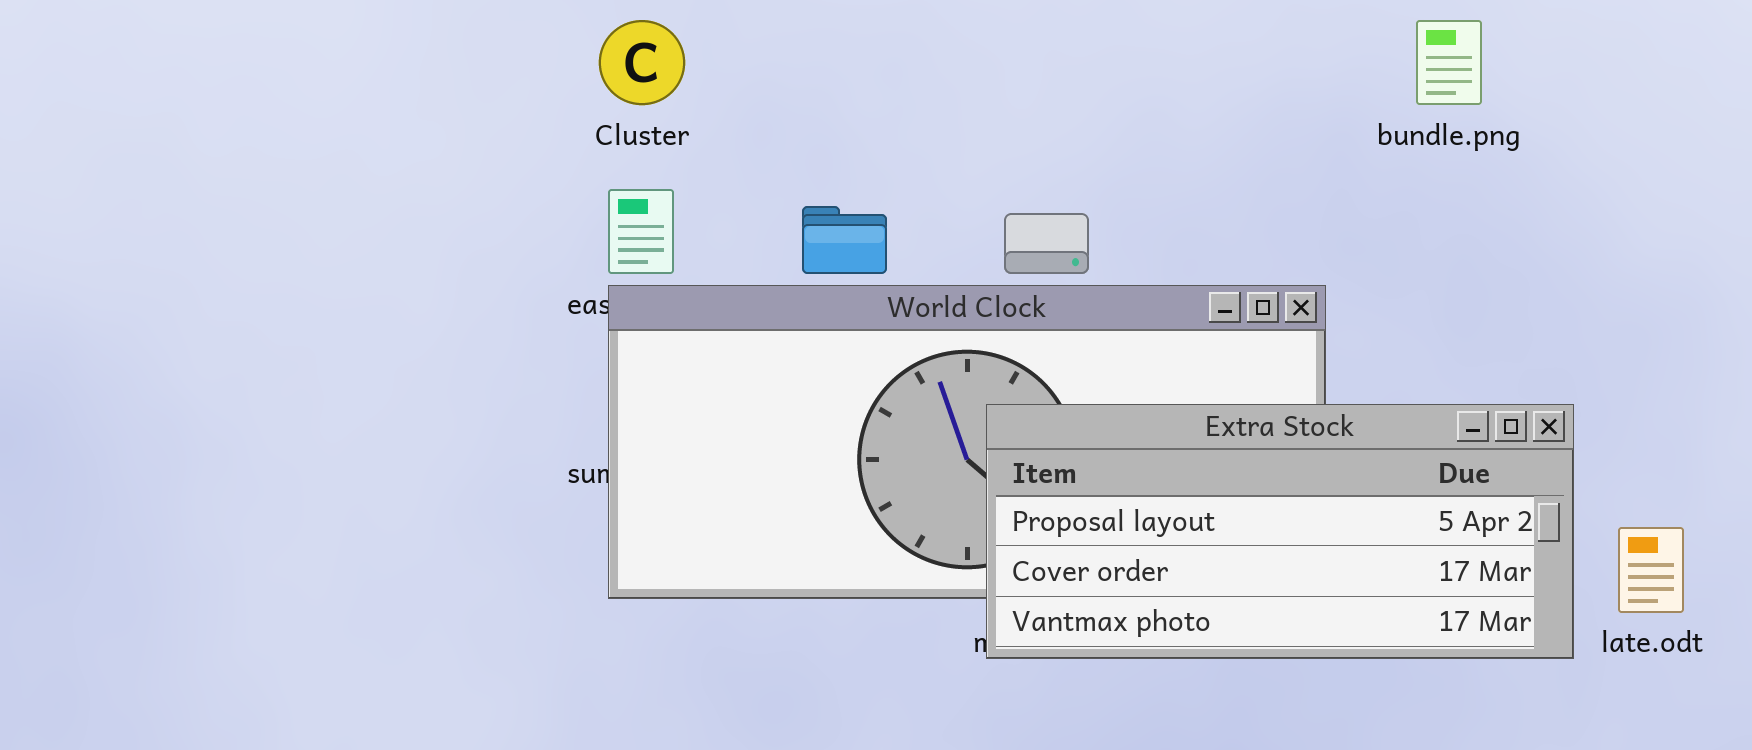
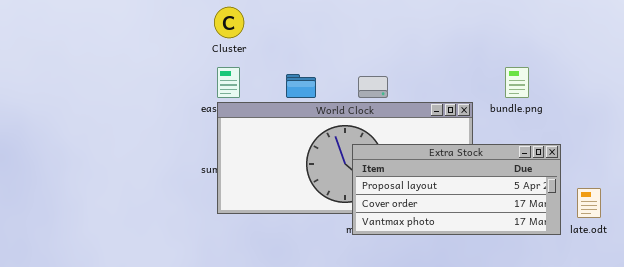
bundle.png: [1416,20,1482,105] -> [505,67,529,98], moved

